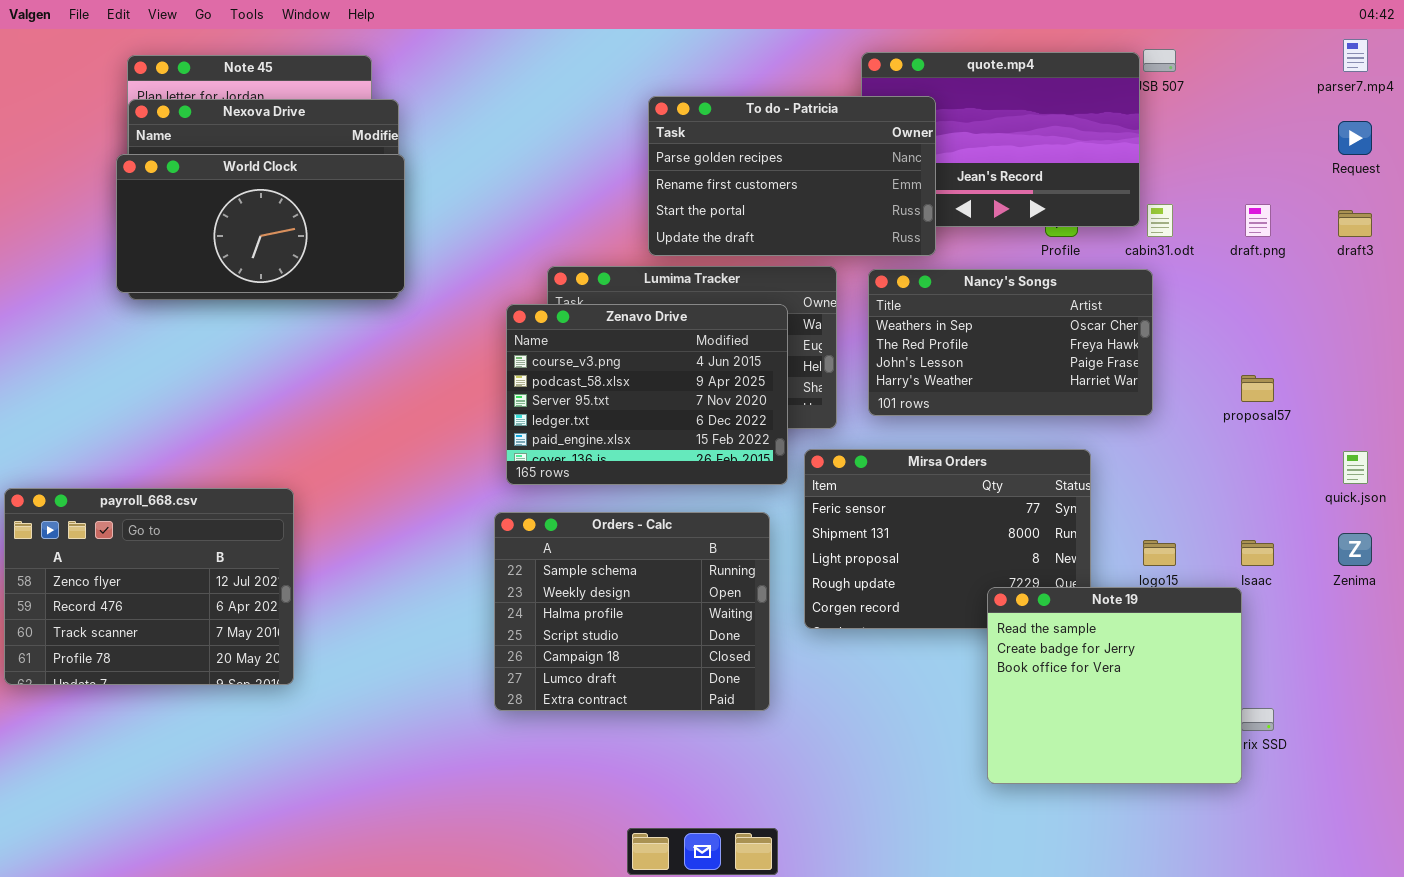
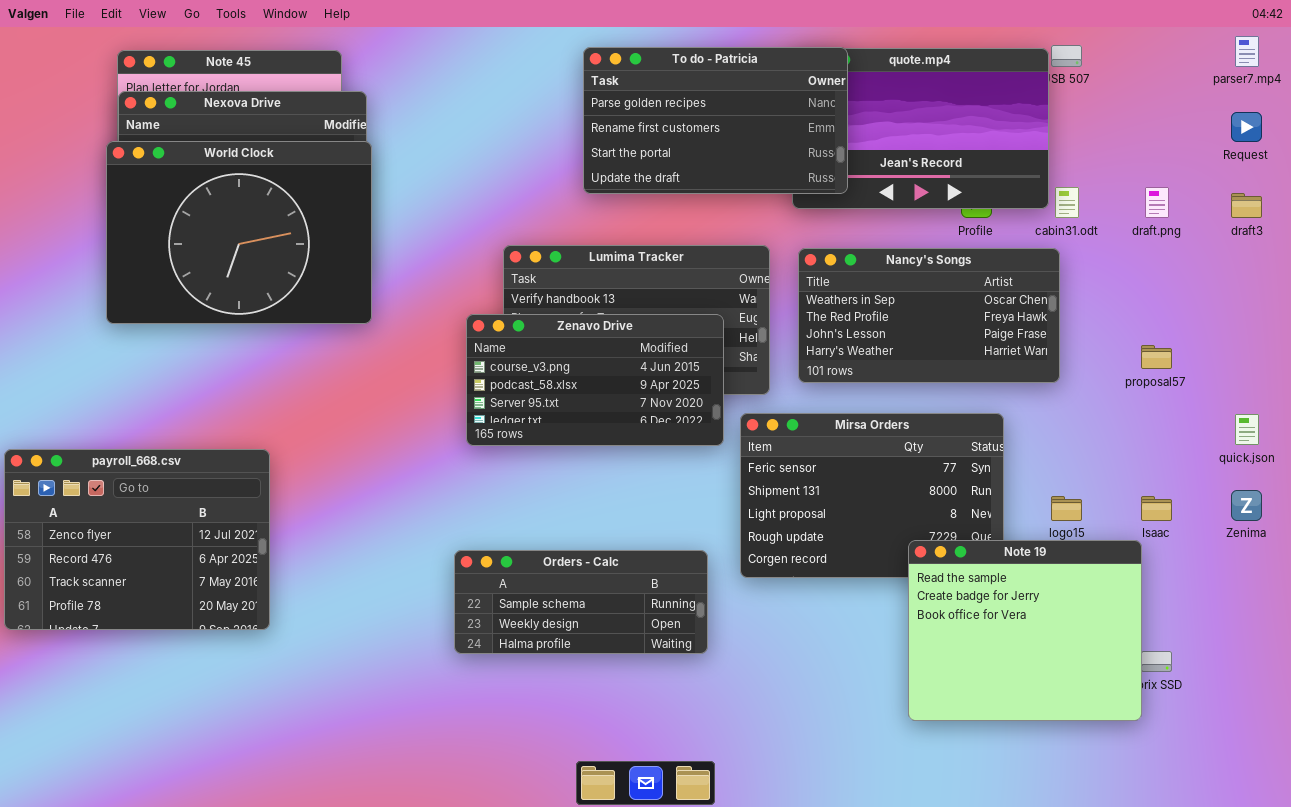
To do - Patricia: [648,96,936,256] -> [583,47,848,194], moved
World Clock: [116,154,405,293] -> [106,141,372,324], resized
Zenavo Drive: [506,304,788,485] -> [466,314,724,446], resized
Orders - Calc: [494,512,770,711] -> [454,550,708,654], resized

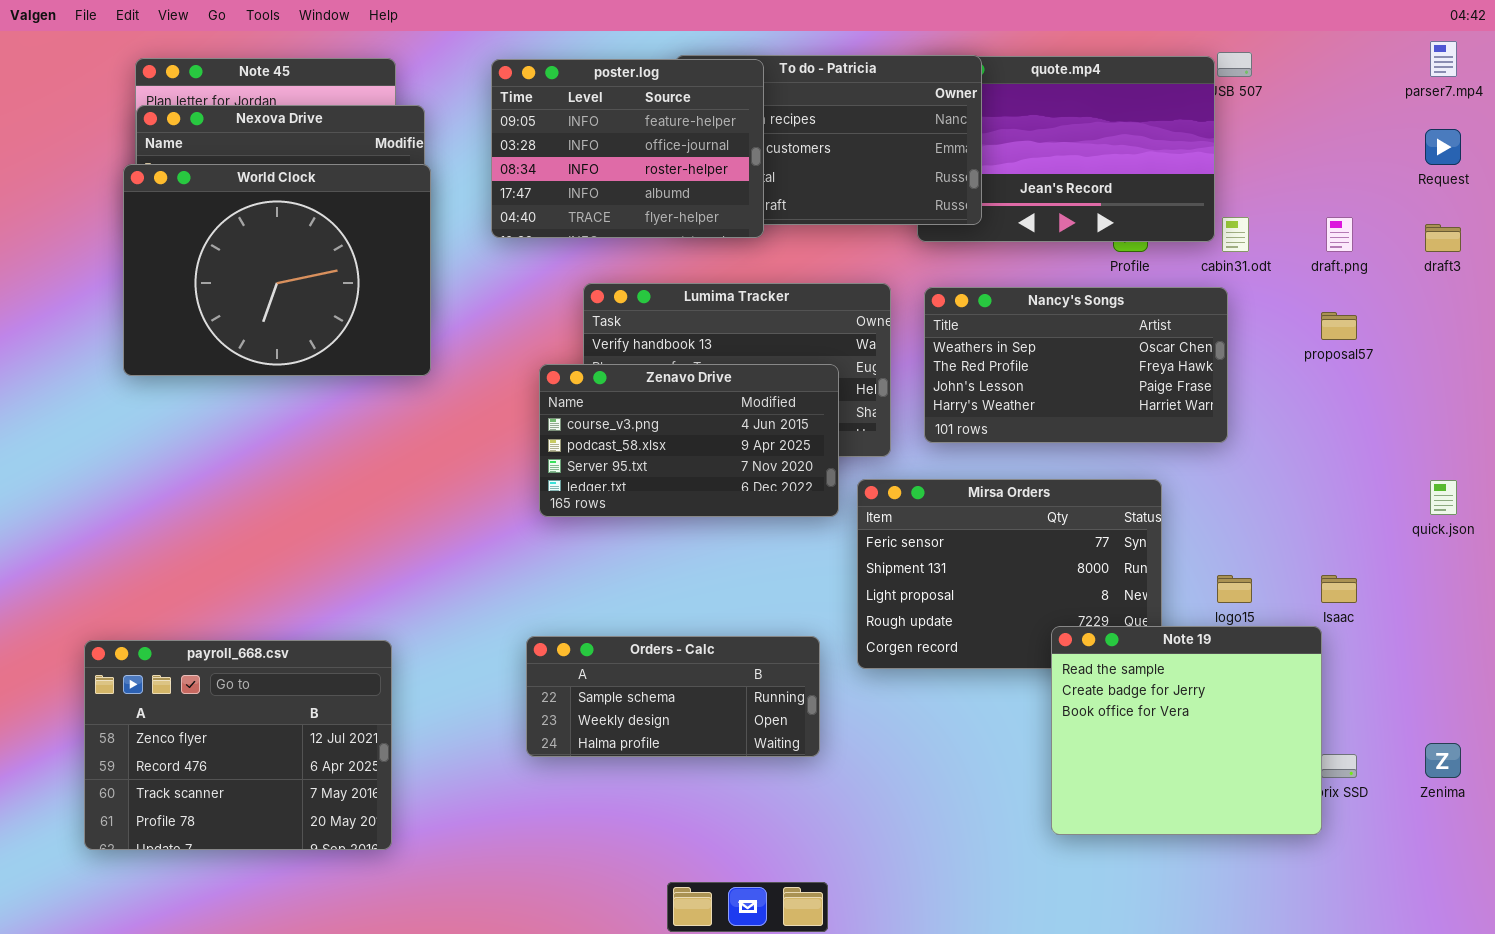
poster.log: none -> [491,59,764,238], opened
proposal57: [1141,345,1172,369] -> [1321,312,1357,340], moved
payroll_668.csv: [4,449,270,630] -> [84,640,392,850], moved
Zenima: [1231,490,1262,521] -> [1425,743,1461,778], moved

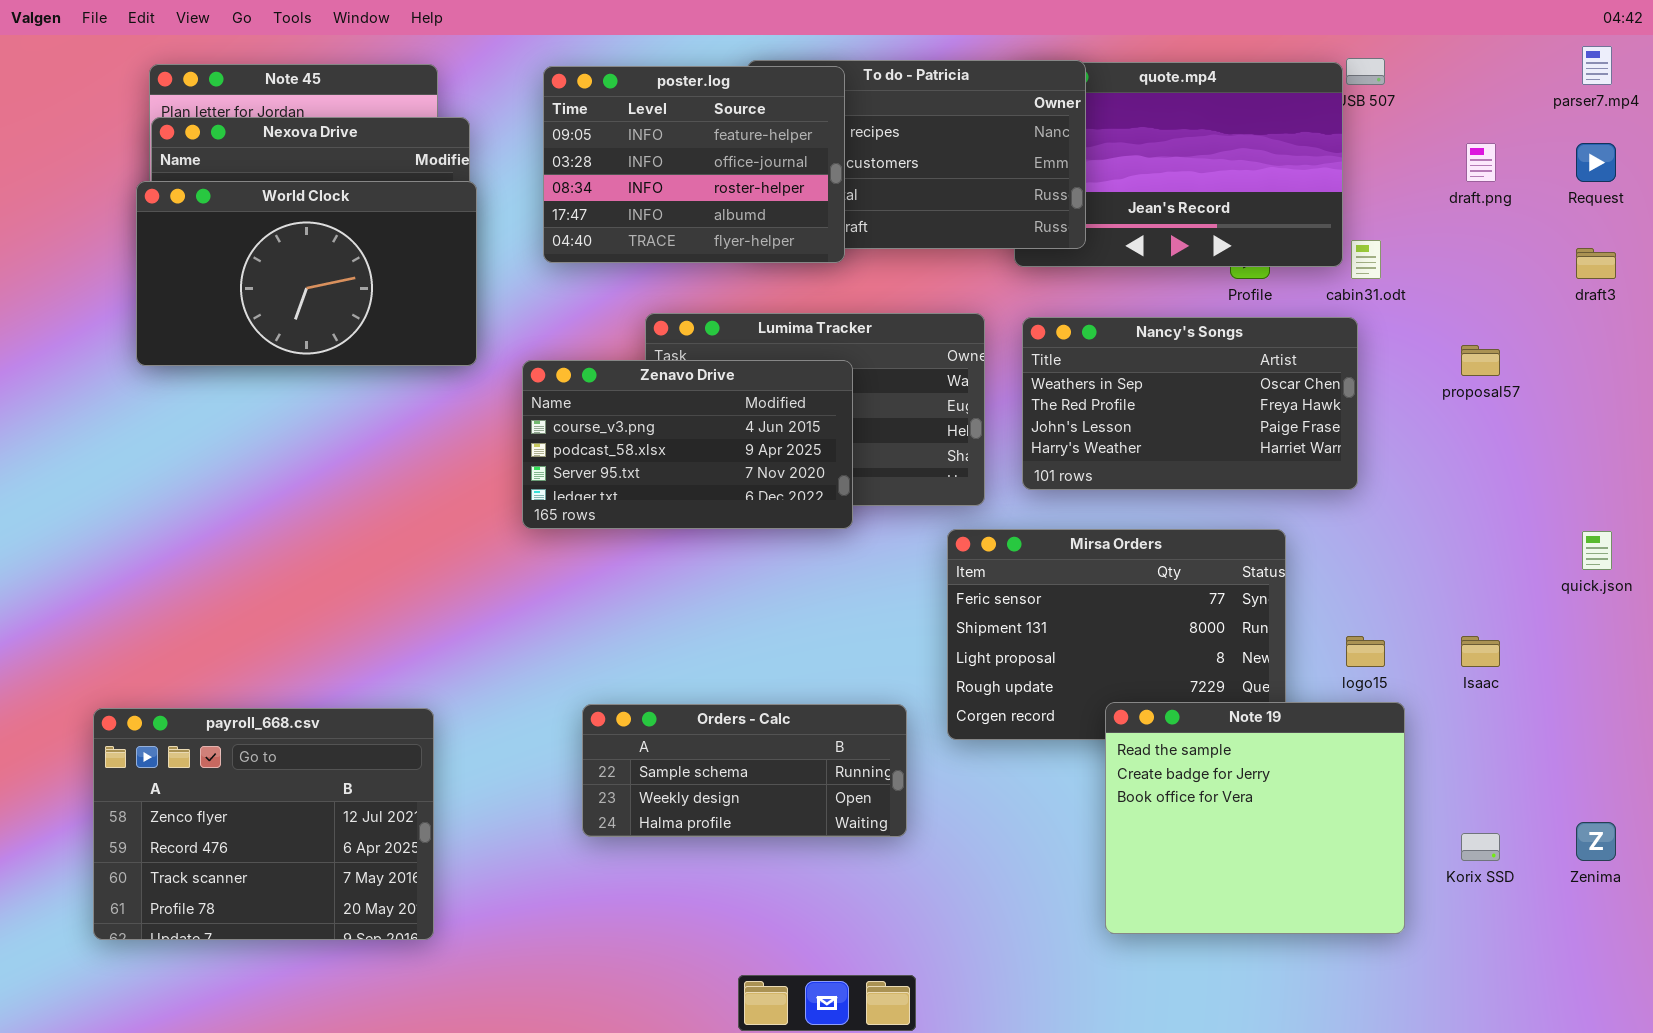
World Clock: [123,164,431,376] -> [136,181,477,366], resized
draft.png: [1326,217,1353,252] -> [1466,143,1496,182], moved
Zenavo Drive: [539,364,839,517] -> [522,360,853,529], moved
Note 19: [1051,626,1322,835] -> [1105,702,1405,934], moved

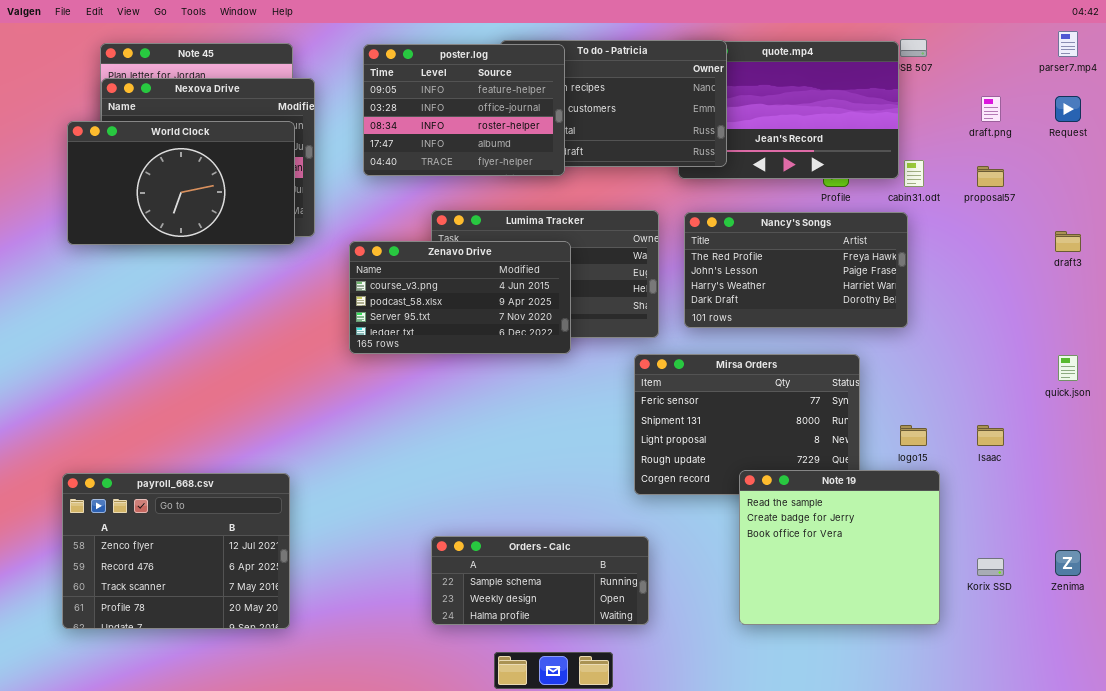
World Clock: [136,181,477,366] -> [67,121,295,245], moved
draft3: [1576,248,1616,279] -> [1055,231,1081,252], moved
Nancy's Songs: [1022,317,1358,490] -> [684,212,908,328], scrolled down 1 row
proposal57: [1461,345,1500,376] -> [977,166,1004,187], moved
Orders - Calc: [582,704,907,837] -> [431,536,649,625], moved

